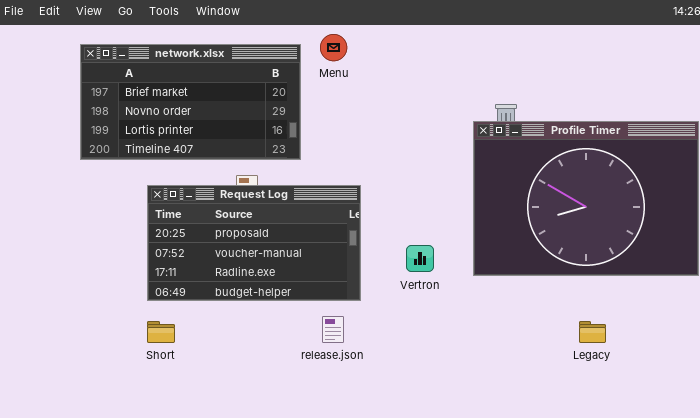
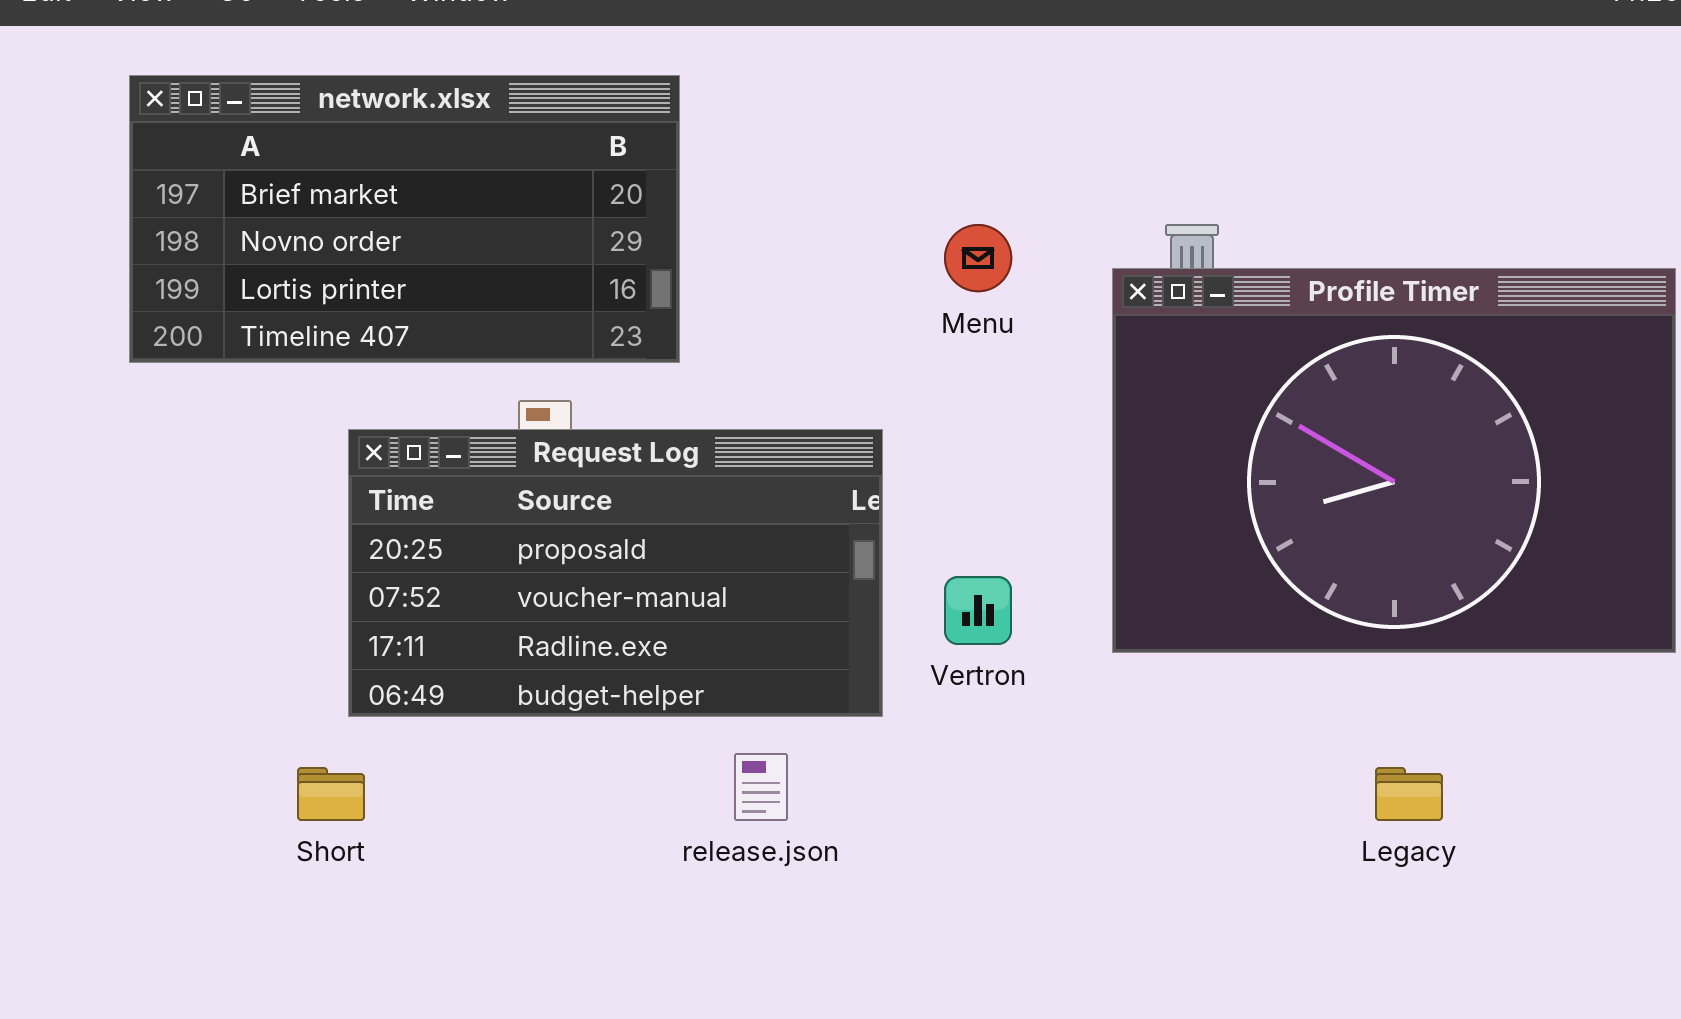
Menu: [320,34,347,61] -> [944,224,1012,292], moved
Request Log: [147,185,361,301] -> [348,429,883,717], moved

